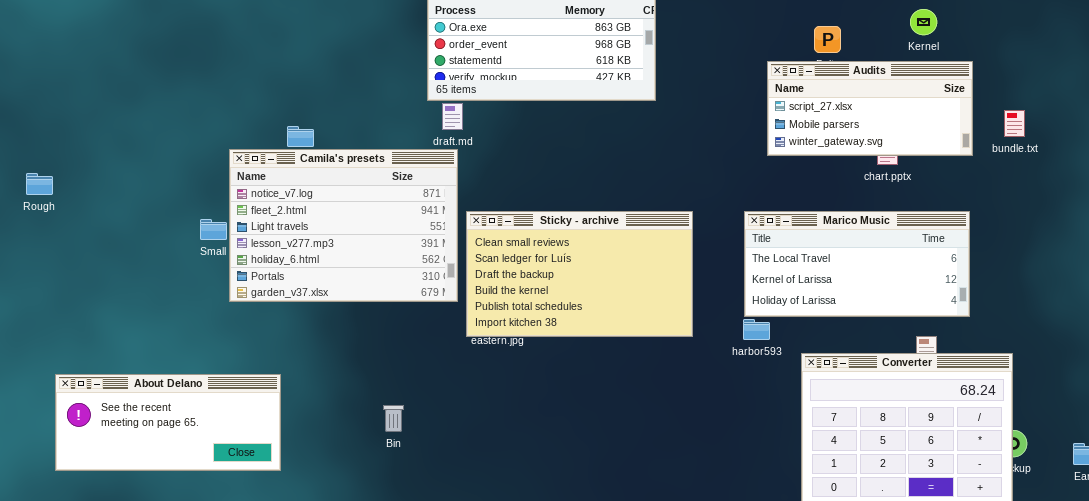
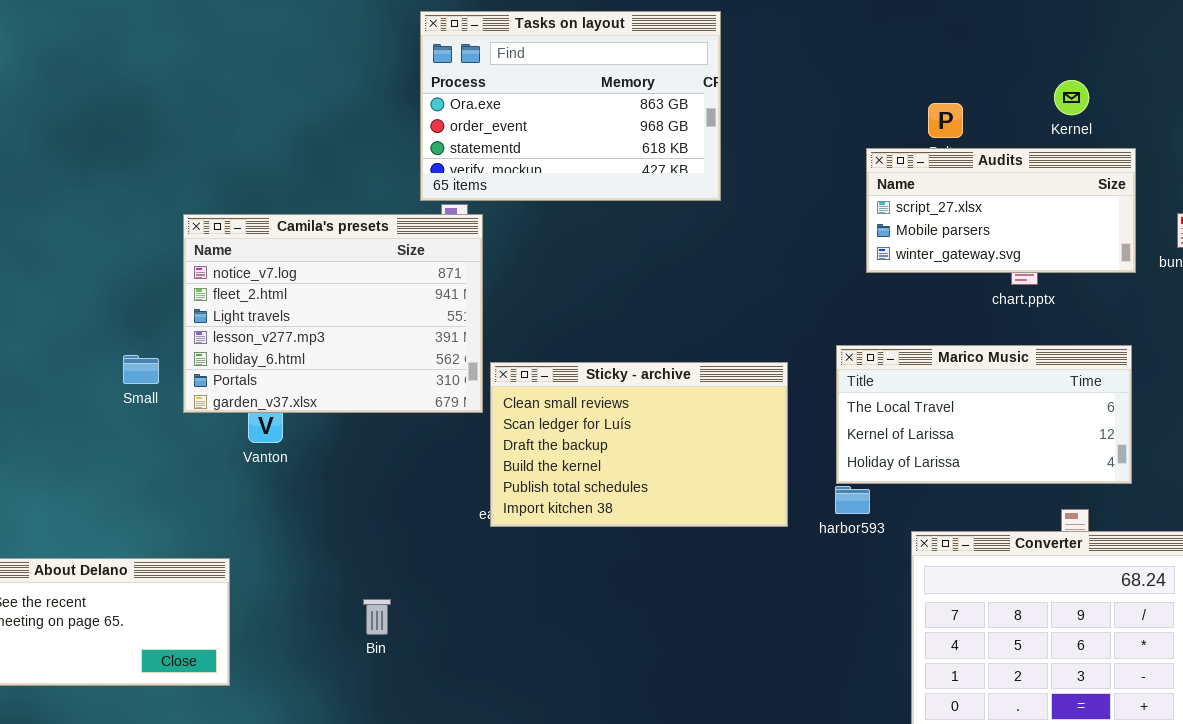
Camila's presets: [229,149,458,302] -> [183,214,483,413], moved
Sticky - archive: [466,211,693,337] -> [490,362,788,527], moved

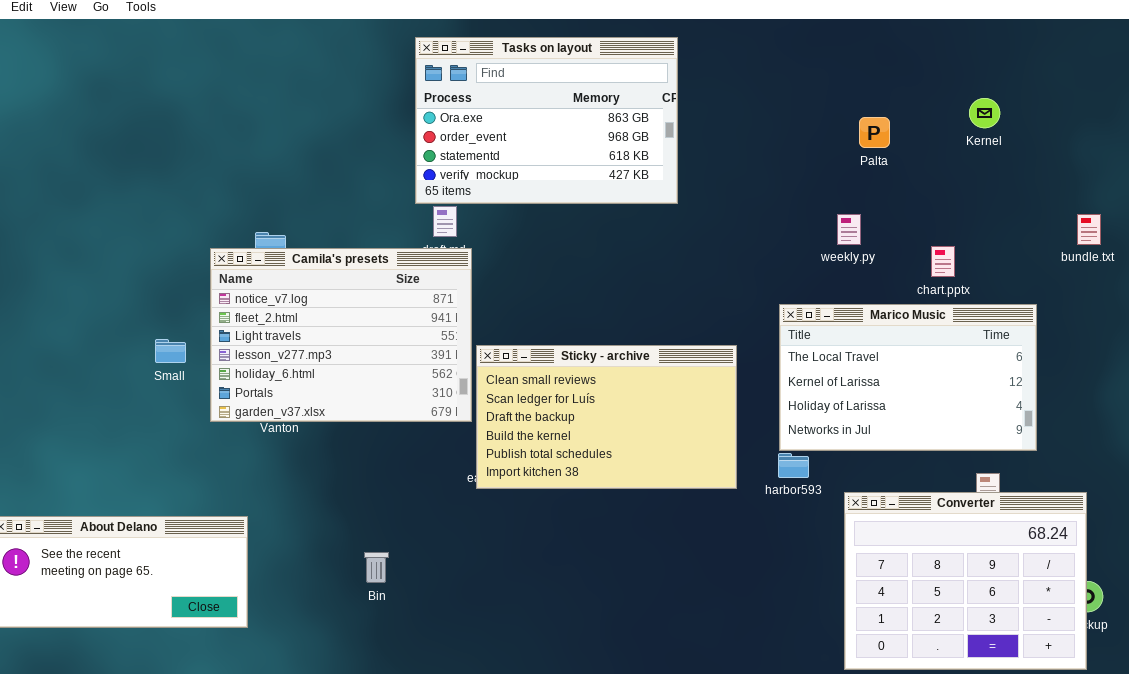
Audits: [866,148,1136,273] -> none, closed
Camila's presets: [183,214,483,413] -> [210,248,472,422], moved
Marico Music: [836,345,1132,484] -> [779,304,1037,451], resized

